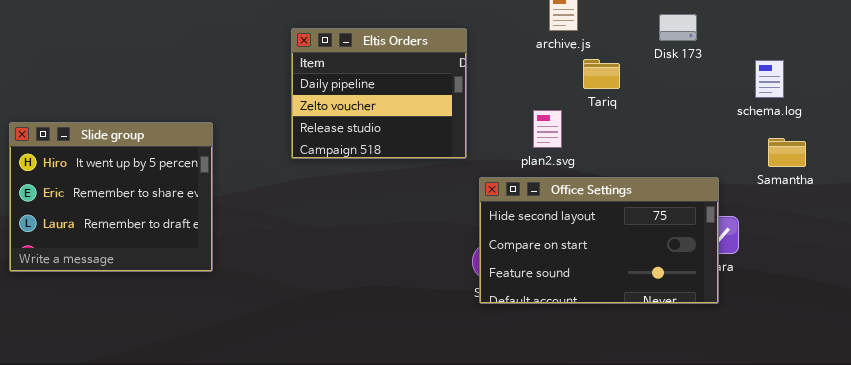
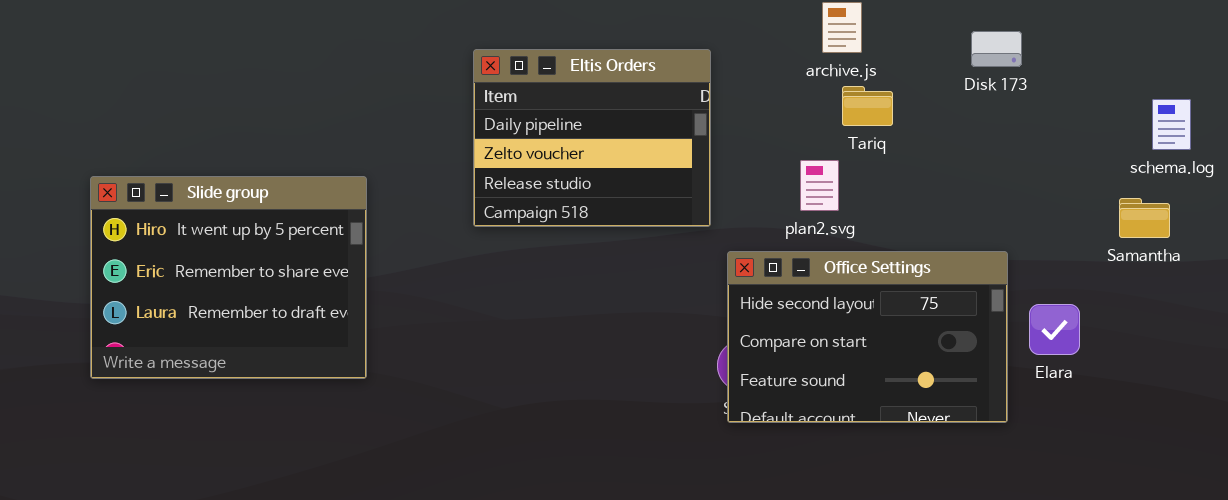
Tariq: [583,59,620,89] -> [842,86,893,126], moved
schema.log: [755,60,784,98] -> [1152,99,1191,150], moved
Office Settings: [479,177,719,304] -> [727,251,1008,423], resized

